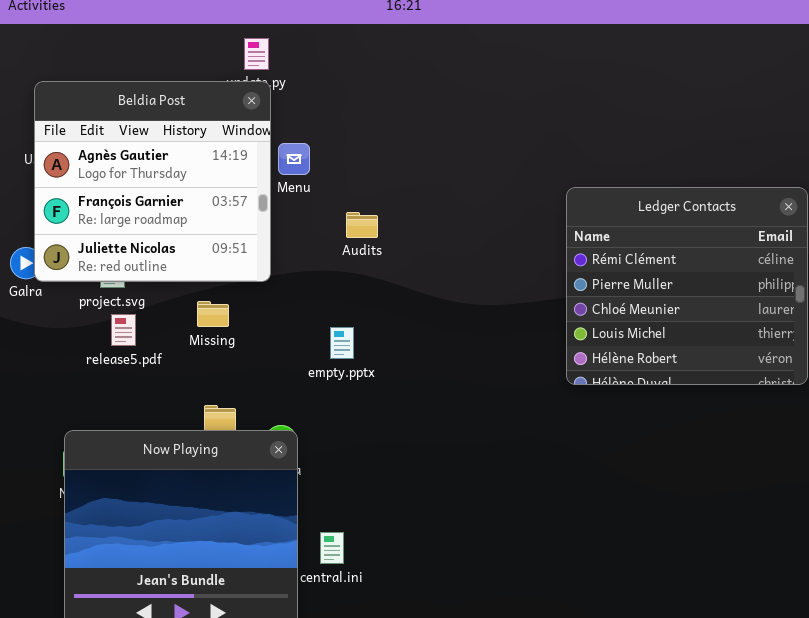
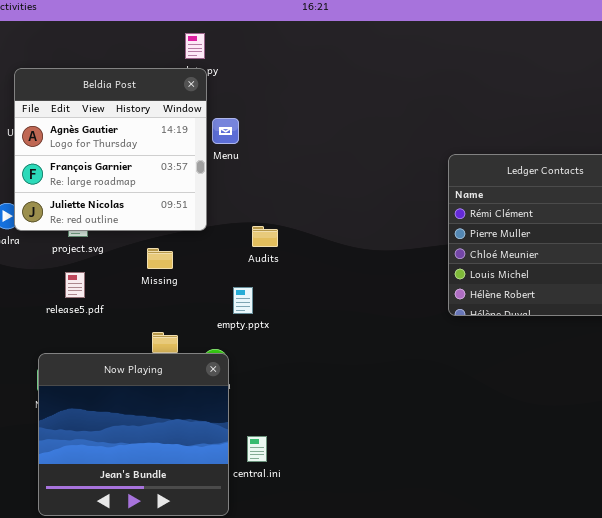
Audits: [346,212,378,238] -> [252,226,278,247], moved
release5.pdf: [111,314,136,346] -> [65,272,85,298], moved
empty.pptx: [330,327,354,359] -> [233,287,253,314], moved

